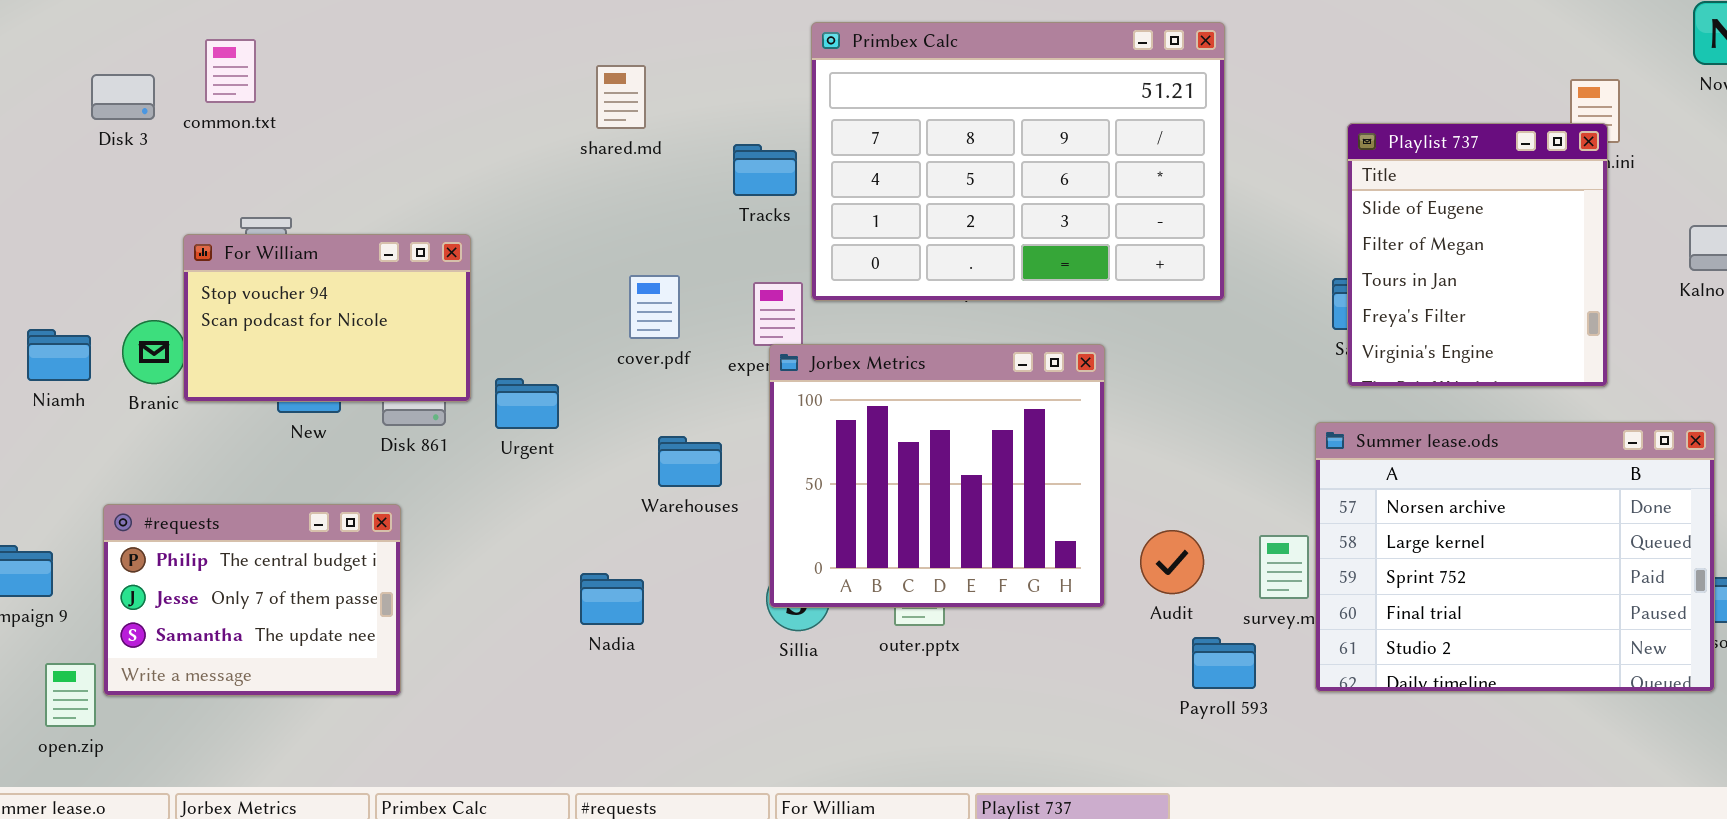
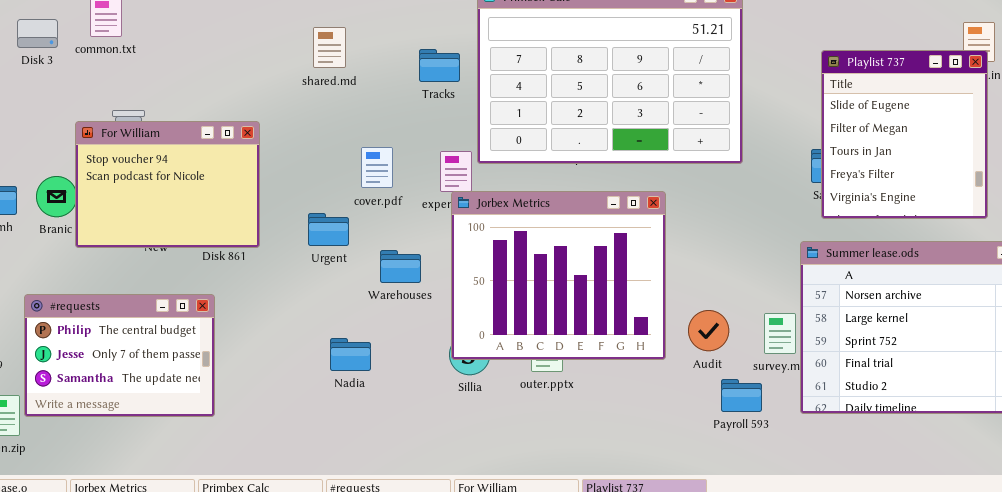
shared.md: [596,65,646,129] -> [313,27,346,68], moved
Tracks: [733,144,797,196] -> [419,49,460,82], moved
For William: [183,234,471,402] -> [75,121,260,248], resized
Urgent: [495,378,559,429] -> [308,213,349,246], moved

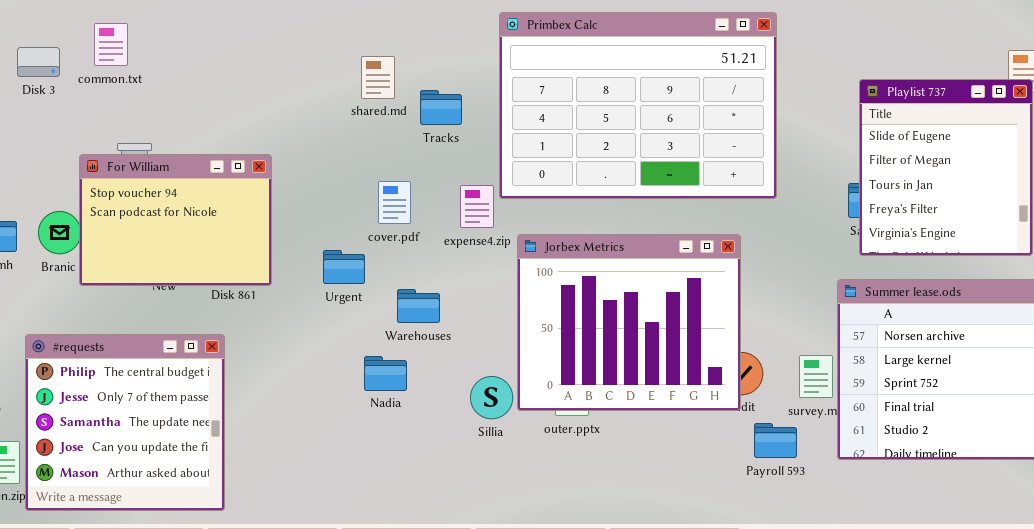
shared.md: [313,27,346,68] -> [361,56,395,99], moved
Tracks: [419,49,460,82] -> [420,90,462,125], moved
Jorbex Metrics: [451,191,666,360] -> [517,234,741,411], moved
#requests: [24,294,215,417] -> [25,334,225,511], resized
Nadia: [330,338,371,371] -> [364,356,407,391], moved

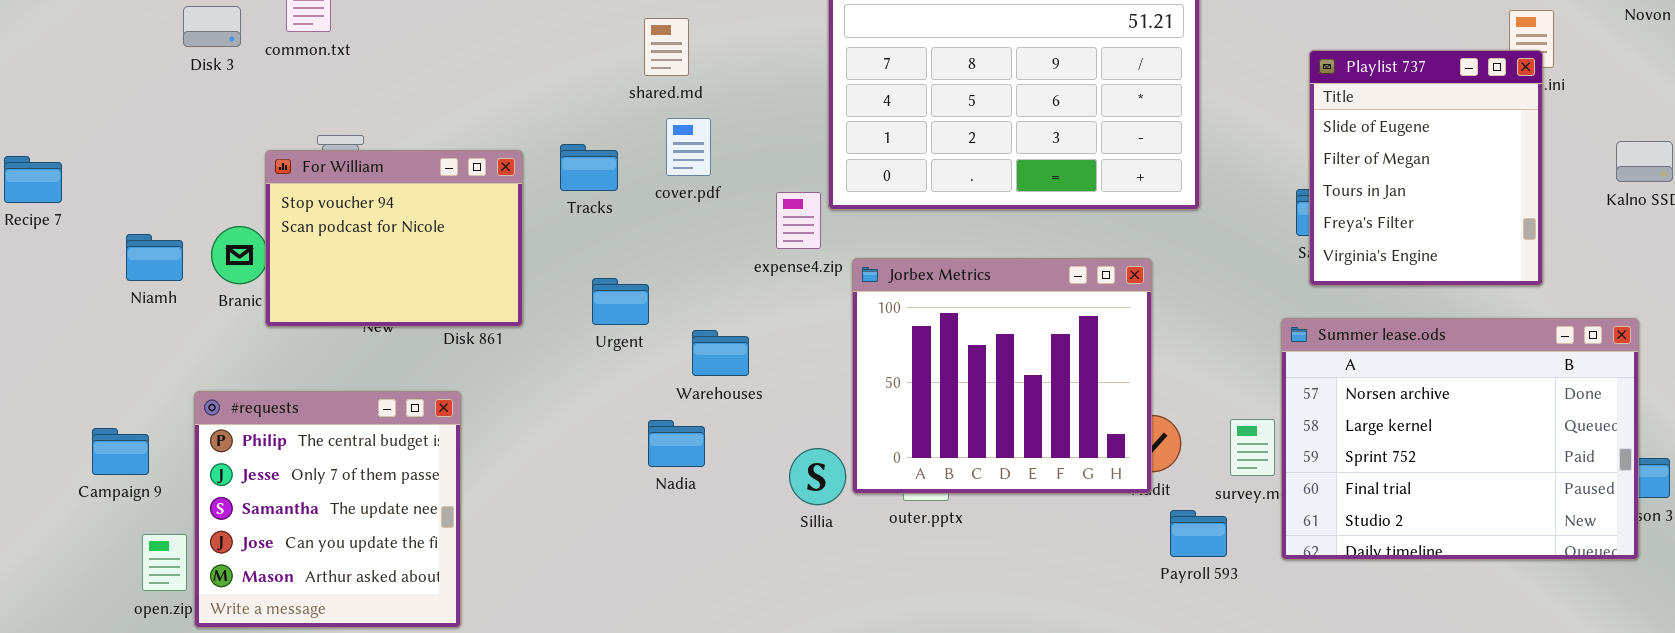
Tracks: [420,90,462,125] -> [560,144,618,191], moved
cover.pdf: [378,181,411,224] -> [666,118,711,176], moved

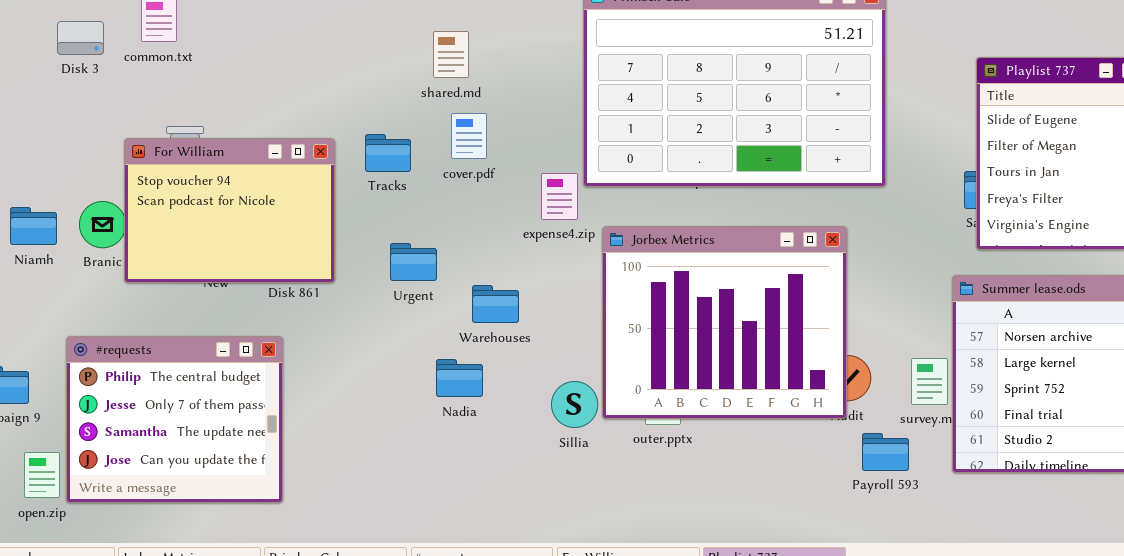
#requests: [194,391,461,628] -> [66,336,283,503], resized

